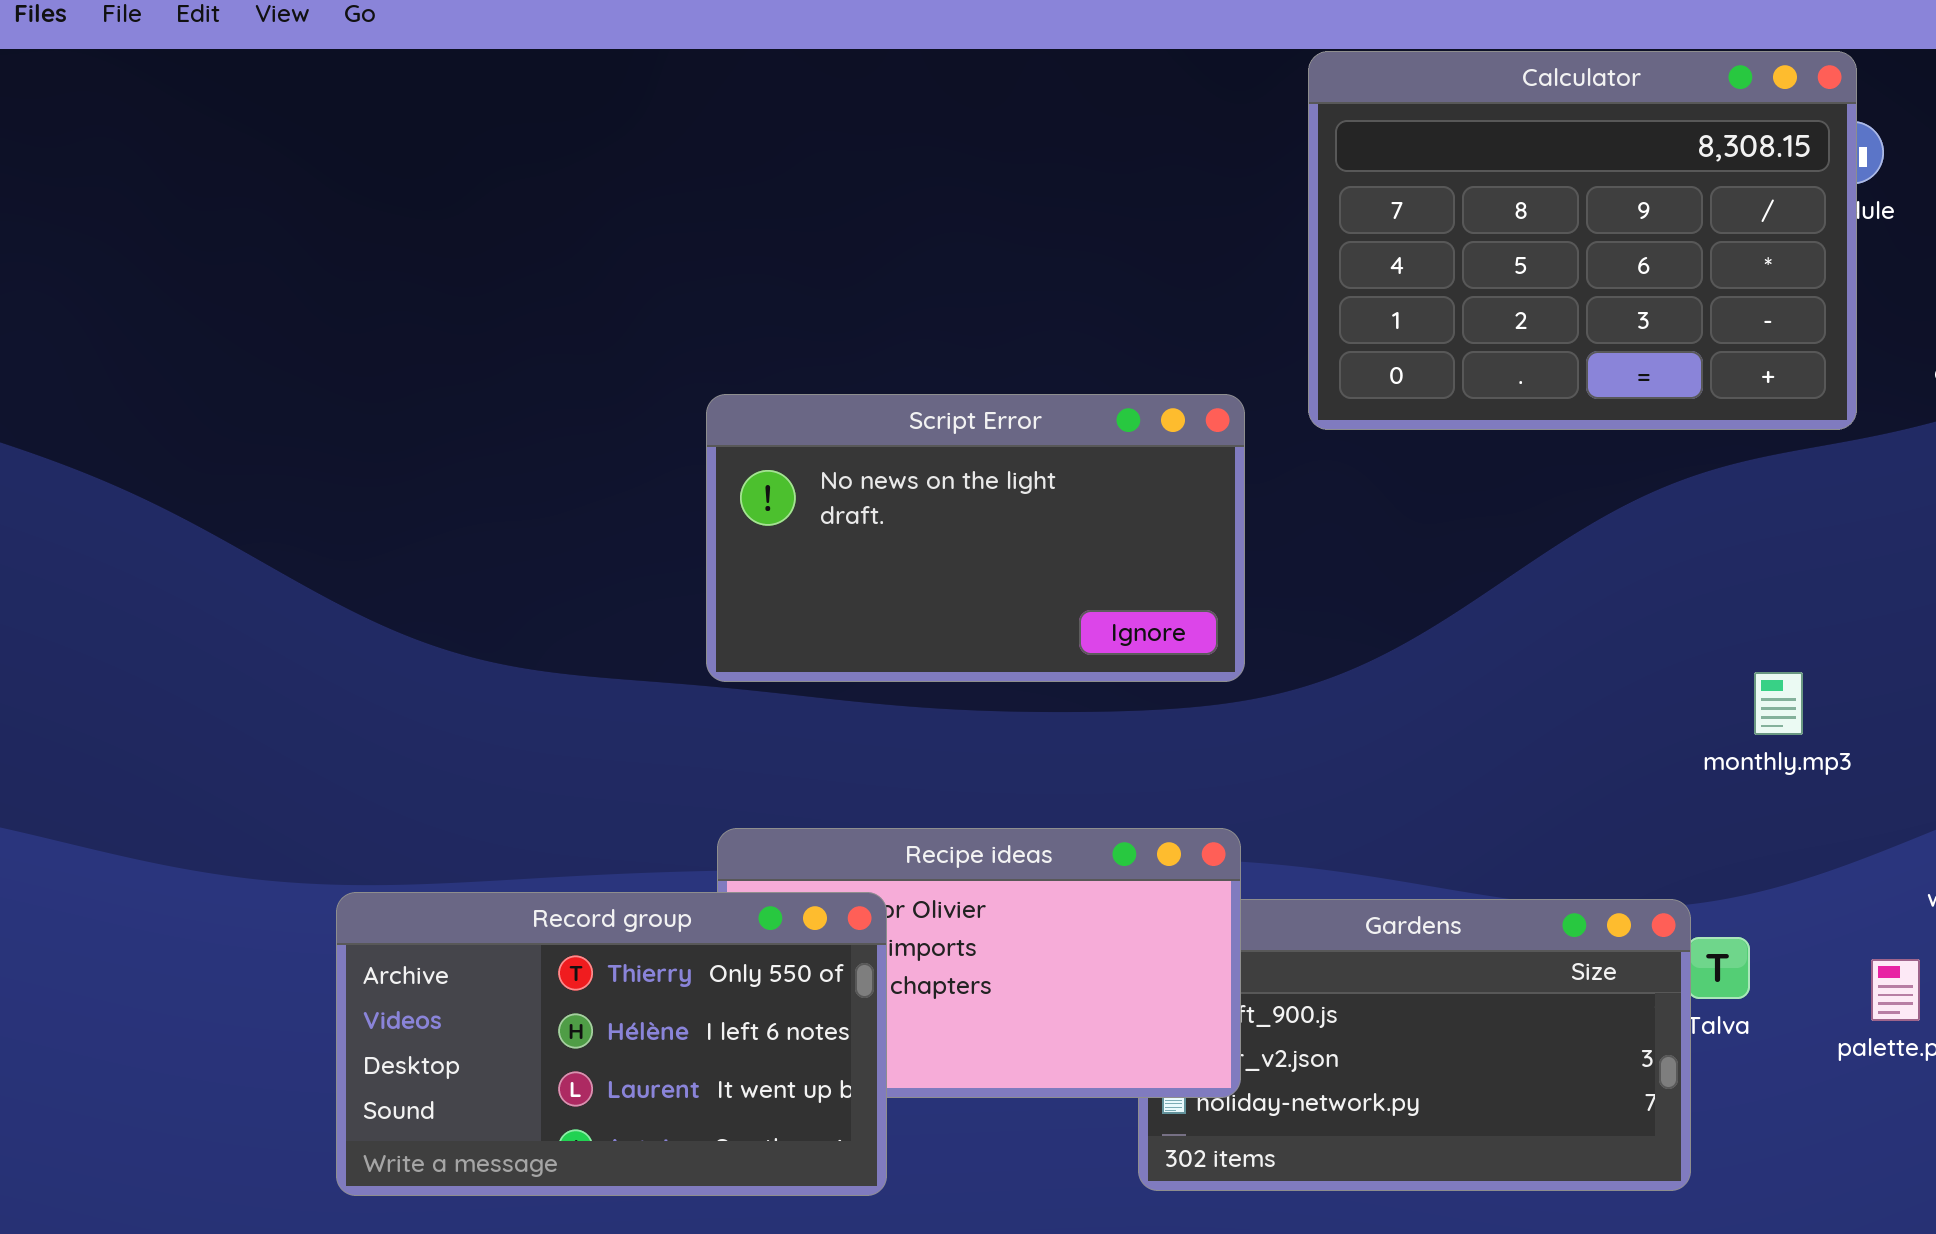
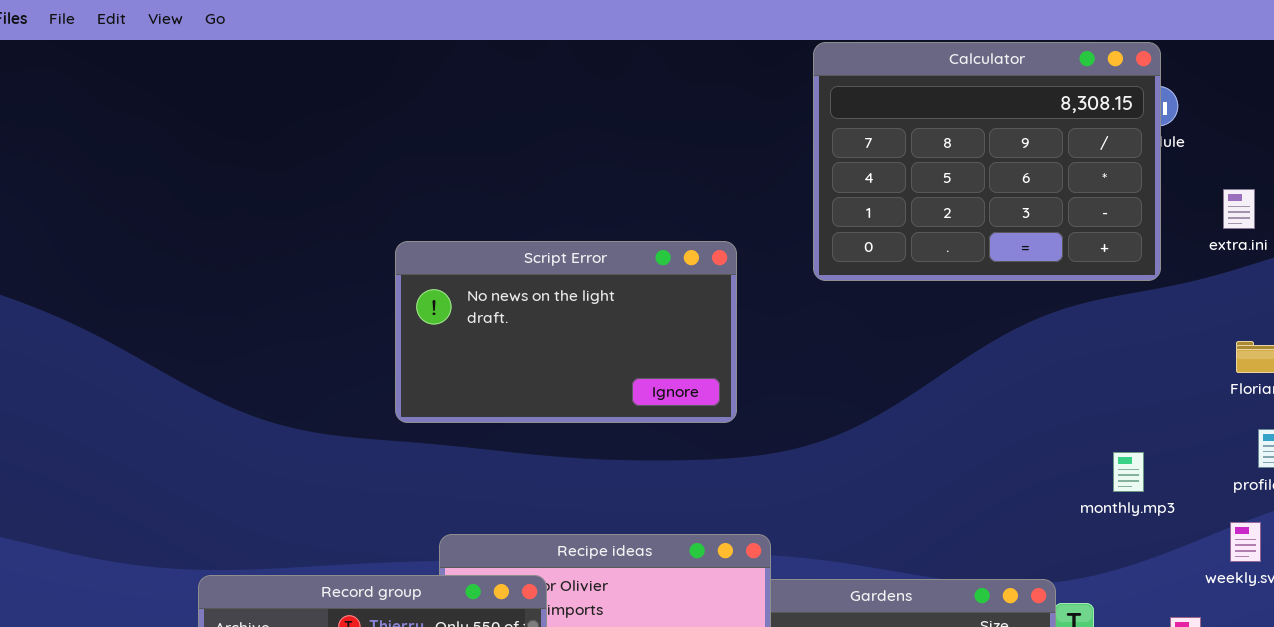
Script Error: [706,394,1245,682] -> [395,241,737,423], moved
monthly.mp3: [1754,672,1803,735] -> [1113,452,1144,492], moved

